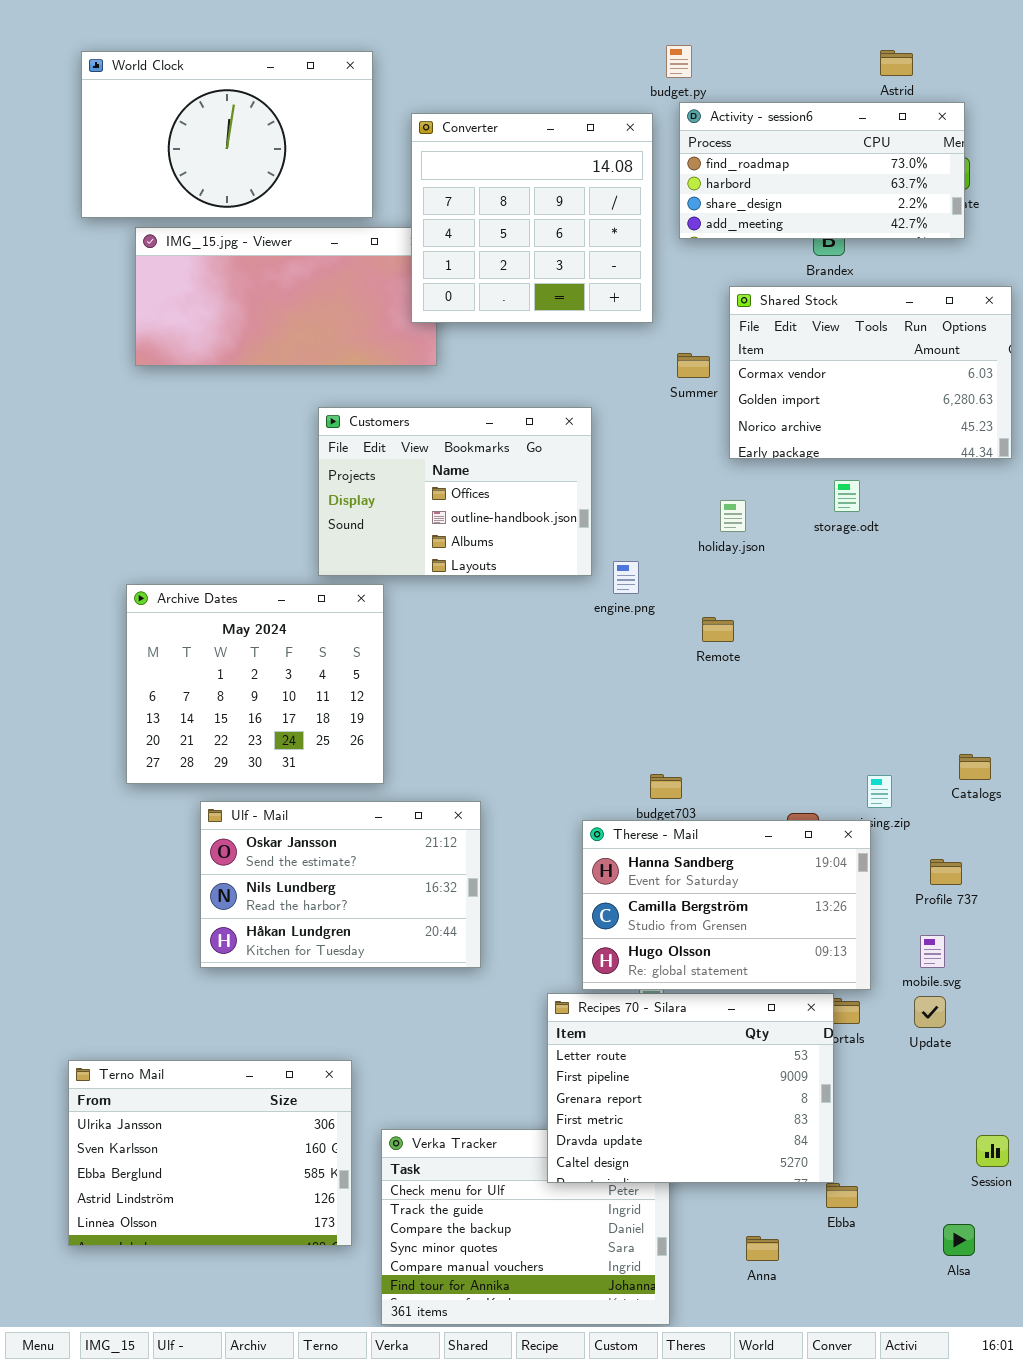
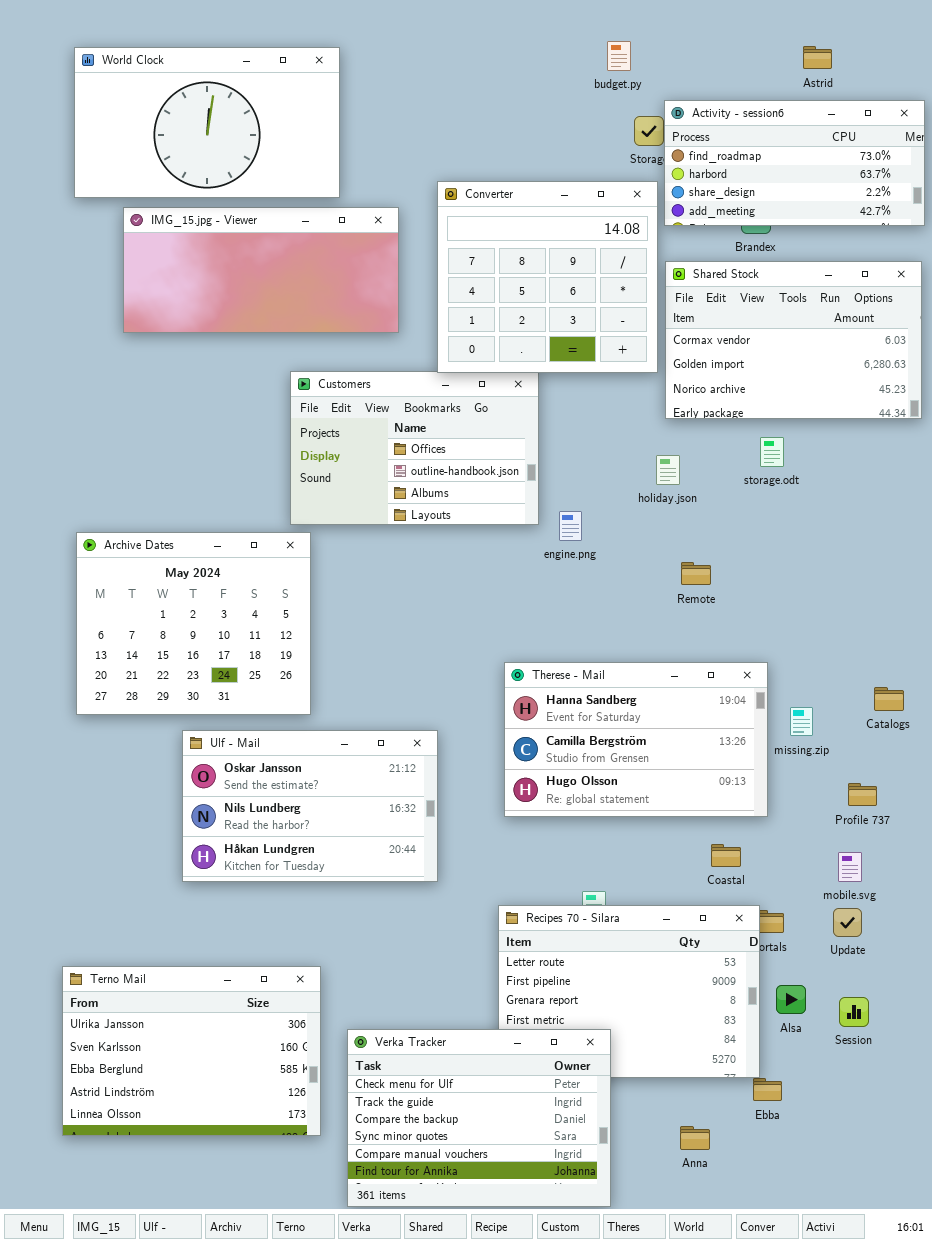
Activity - session6: [679,102,965,239] -> [664,100,925,226], moved
Converter: [411,113,653,323] -> [437,181,658,373], moved
Archive Dates: [126,584,384,784] -> [76,532,311,715], moved
Remote: [702,617,734,642] -> [681,562,711,585], moved
Therese - Mail: [582,820,871,990] -> [504,662,768,817], moved
Verka Tracker: [381,1129,670,1325] -> [347,1029,611,1207], raised
Session: [976,1135,1009,1167] -> [839,997,869,1027], moved
Alsa: [943,1224,975,1256] -> [776,985,806,1014], moved

